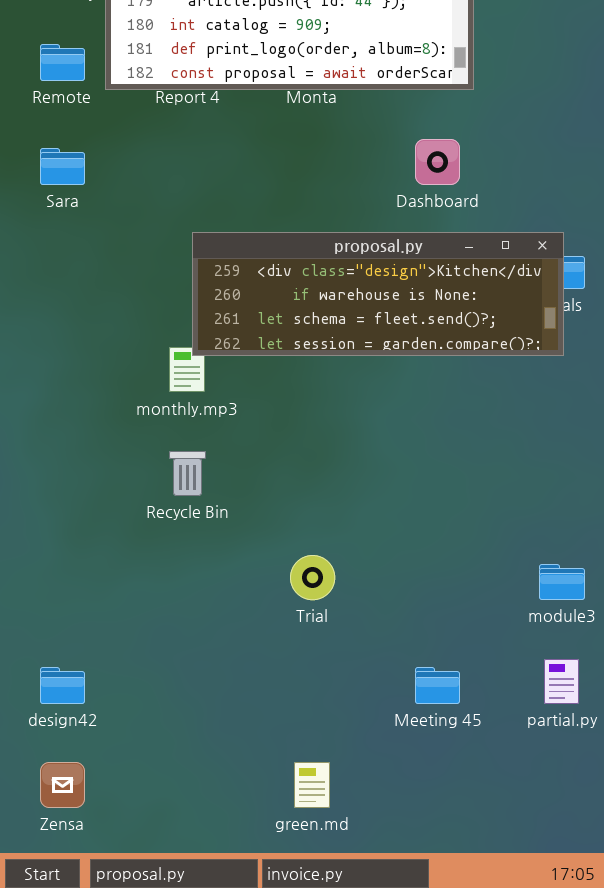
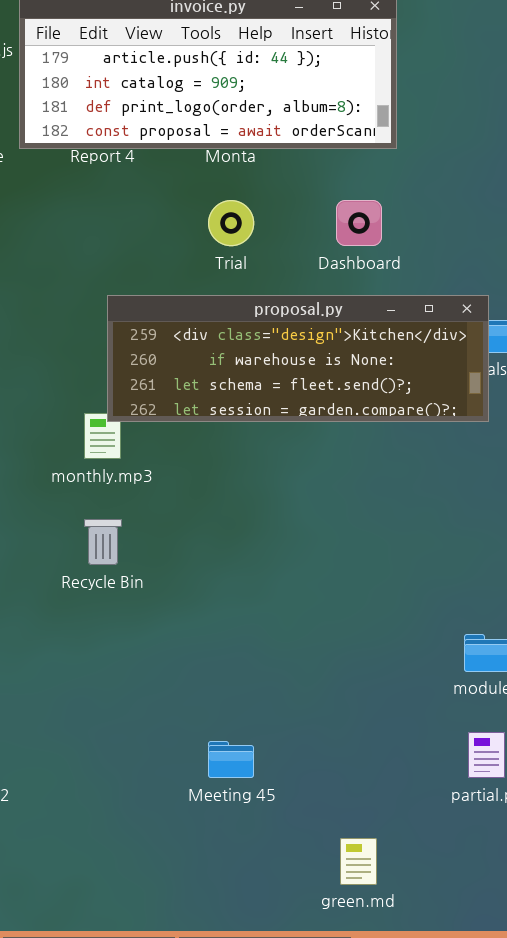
Trial: [290,555,335,600] -> [208,200,254,246], moved
Meeting 45: [415,667,460,704] -> [208,741,254,778], moved
green.md: [294,762,330,808] -> [340,838,377,885], moved

